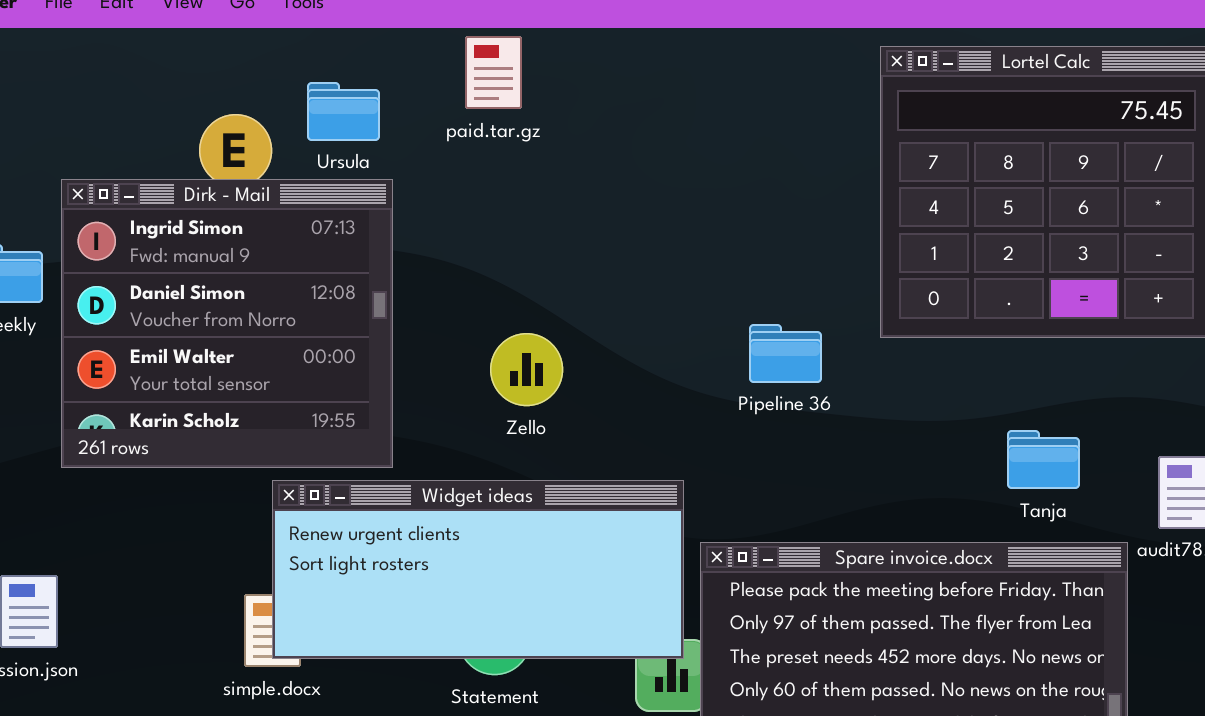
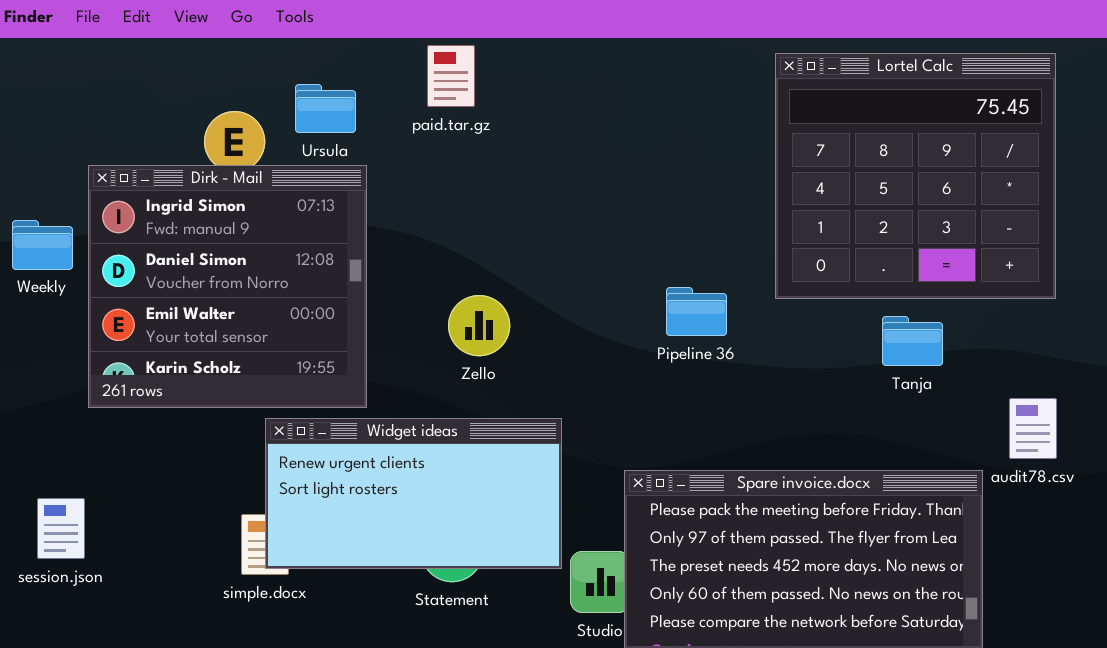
Tanja: [1007,430,1080,489] -> [882,316,943,366], moved
Widget ideas: [272,480,684,659] -> [265,418,562,569], resized

